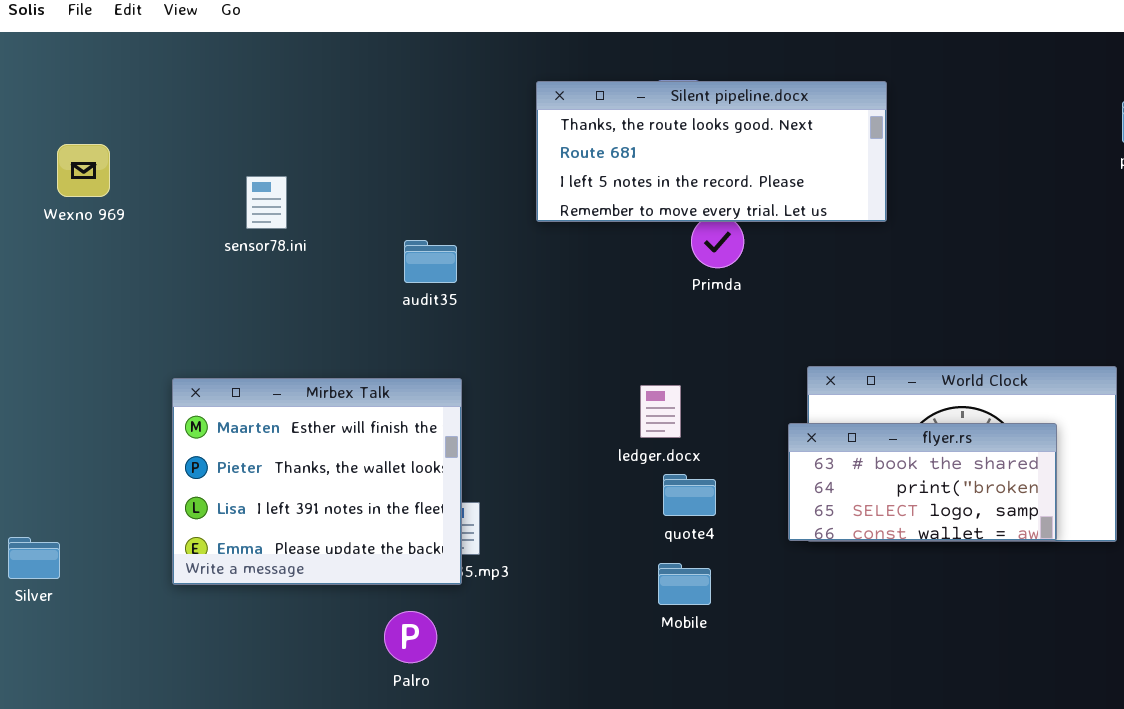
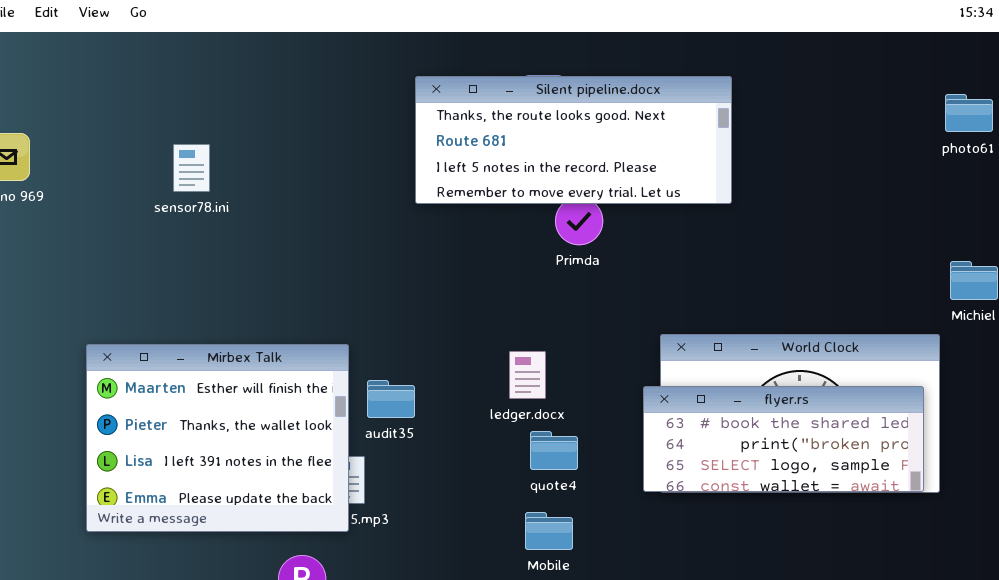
sensor78.ini: [246,176,287,229] -> [173,144,210,192], moved
audit35: [404,240,457,283] -> [367,380,415,418], moved
flyer.rs: [788,423,1057,541] -> [643,386,924,492], resized

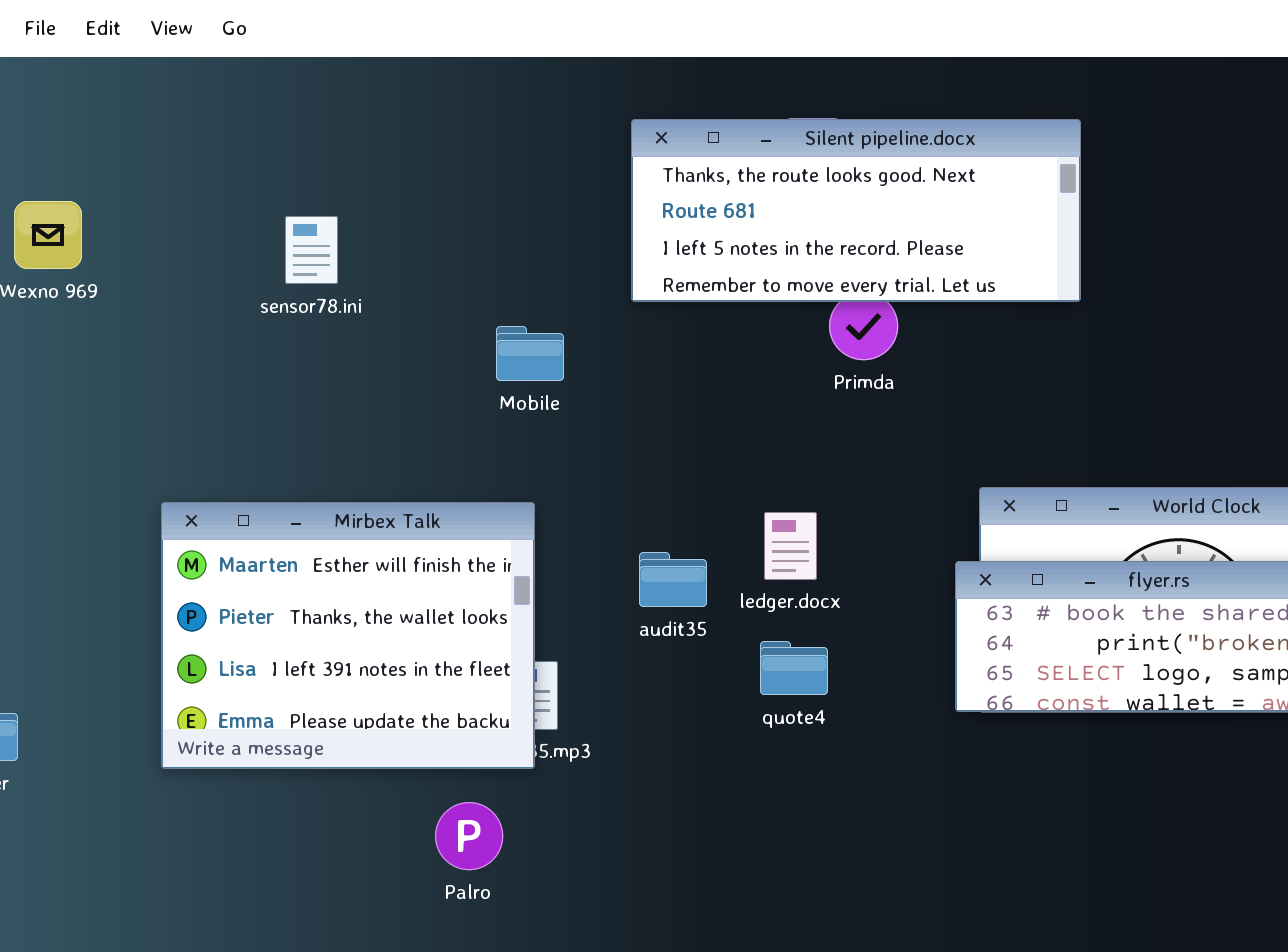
audit35: [367,380,415,418] -> [639,552,707,607], moved
quote4: [530,431,578,470] -> [760,641,828,695], moved
Mobile: [525,512,573,550] -> [496,326,564,381], moved

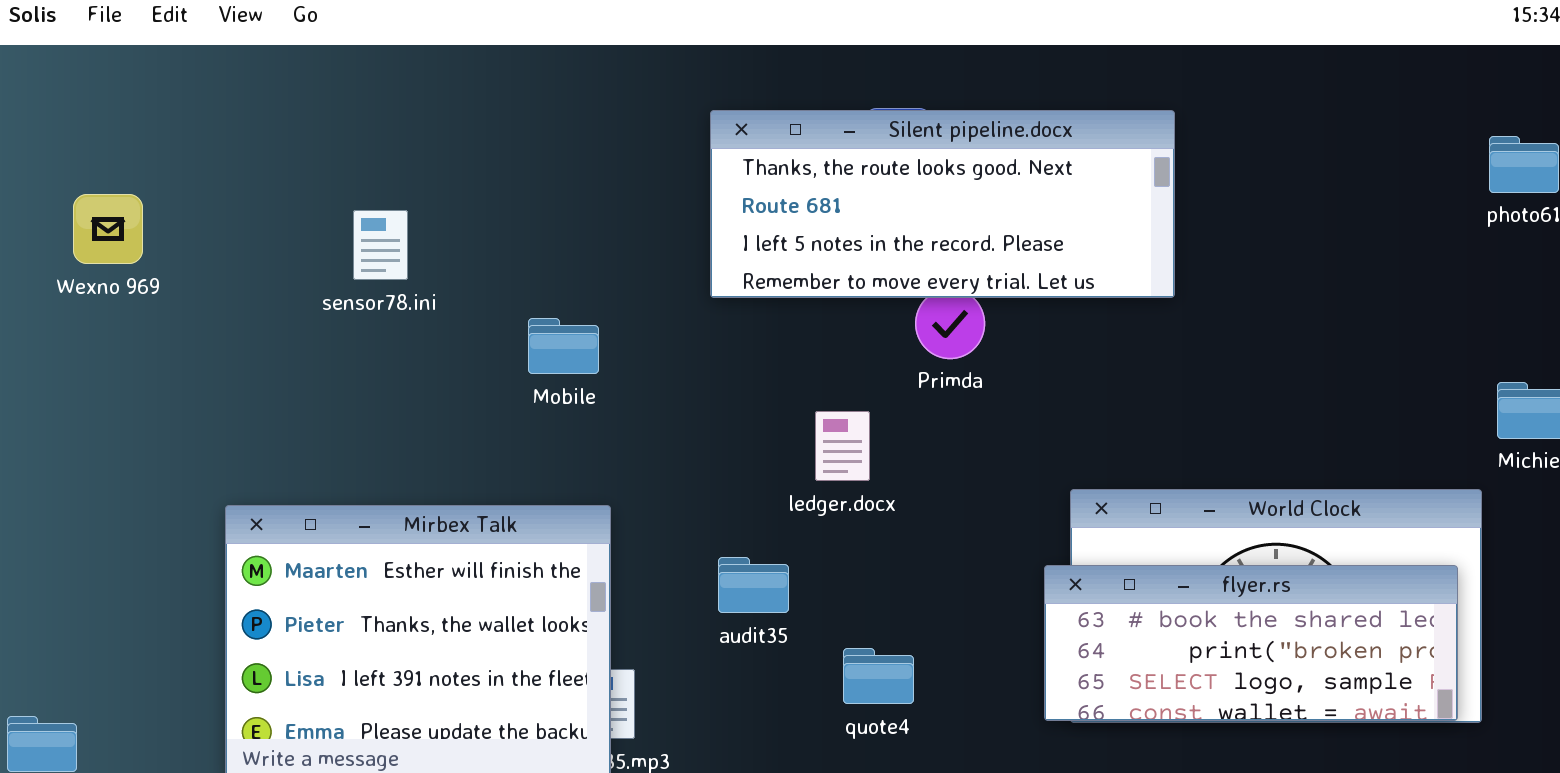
Mobile: [496,326,564,381] -> [528,318,599,374], moved
ledger.docx: [764,512,817,580] -> [815,411,870,481], moved

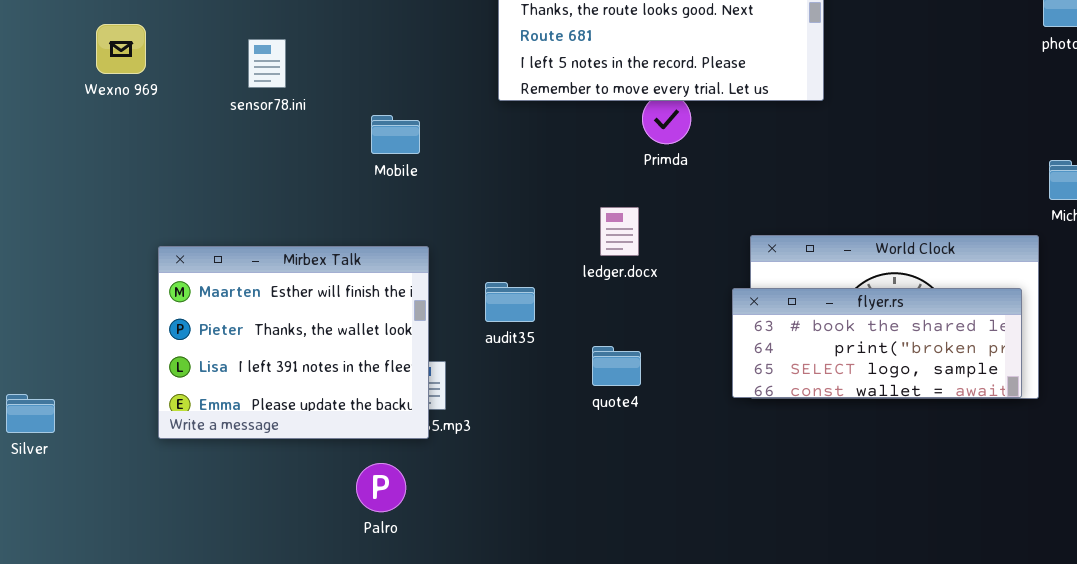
Wexno 969: [73,194,143,264] -> [96,24,146,74], moved
ledger.docx: [815,411,870,481] -> [600,207,639,256], moved
audit35: [718,557,789,613] -> [485,282,535,322], moved

